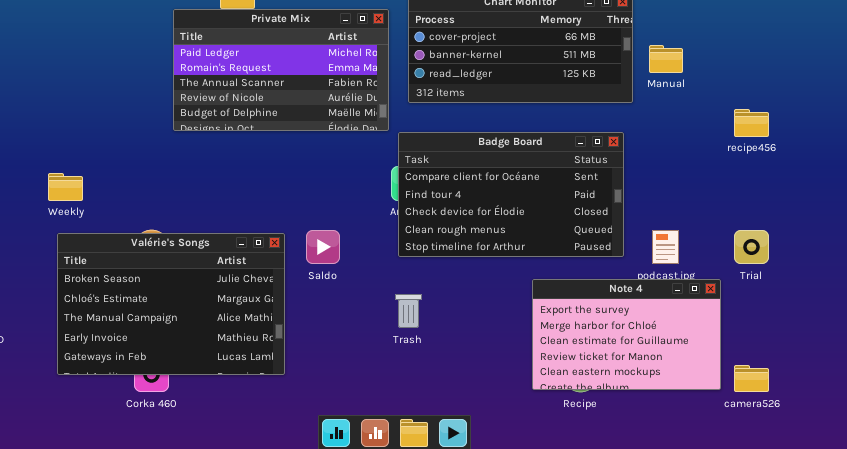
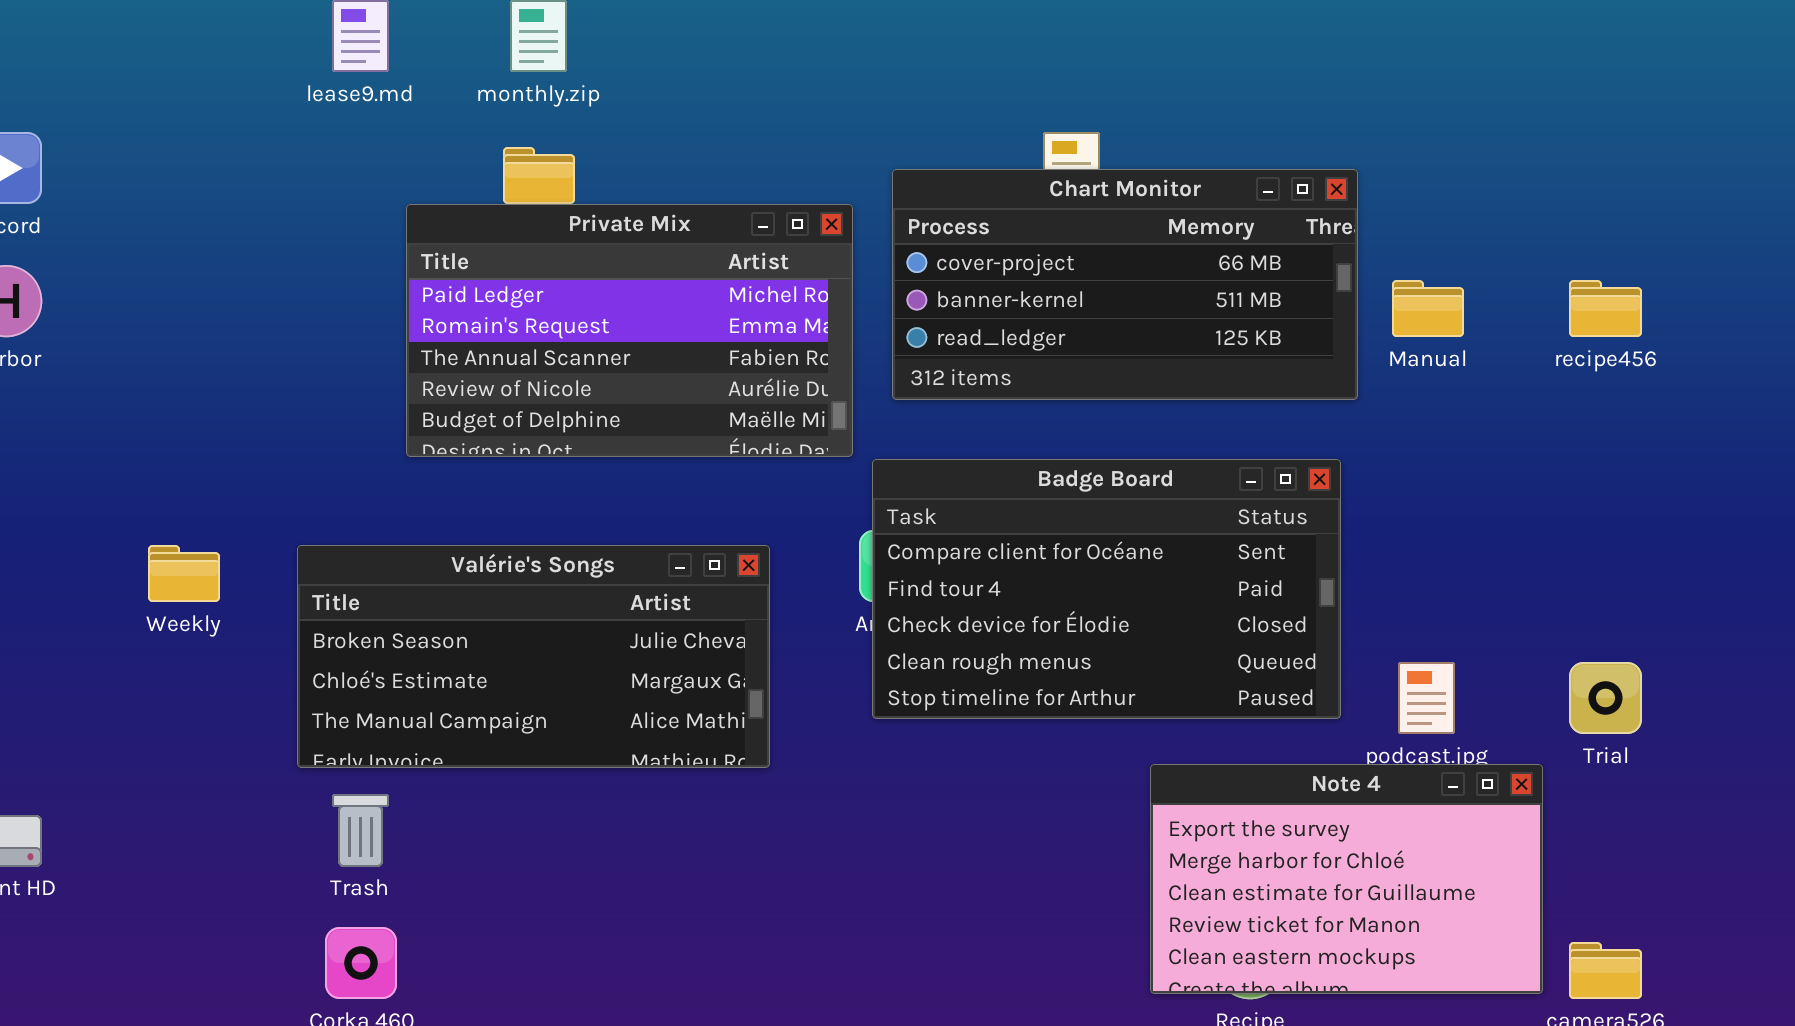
recipe456: [734,109,769,137] -> [1569,280,1642,337], moved
Valérie's Songs: [57,233,285,375] -> [297,545,770,768], moved, resized
Trash: [395,294,422,328] -> [332,794,389,867], moved

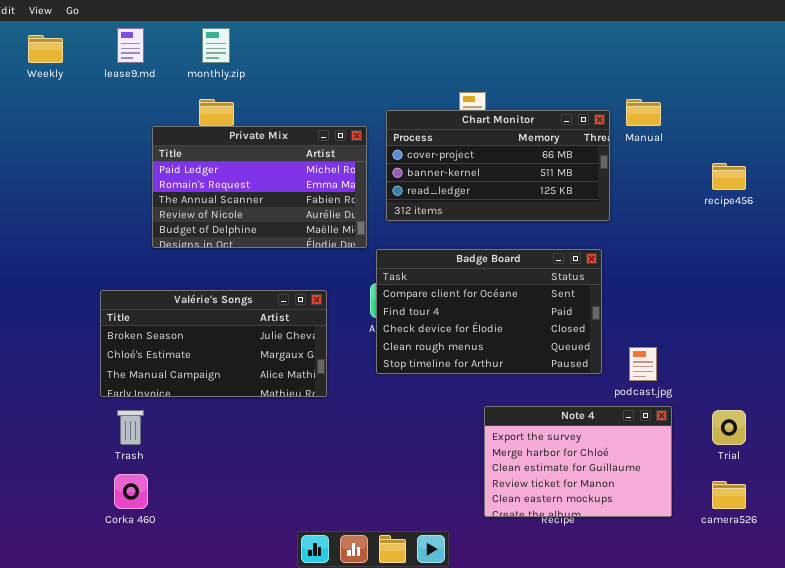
Manual: [1392,280,1464,337] -> [626,99,661,126], moved
Weekly: [148,545,220,602] -> [28,35,63,63], moved
Trial: [1569,662,1642,734] -> [712,410,746,445], moved
Note 4: [1150,764,1543,994] -> [484,406,672,517], moved

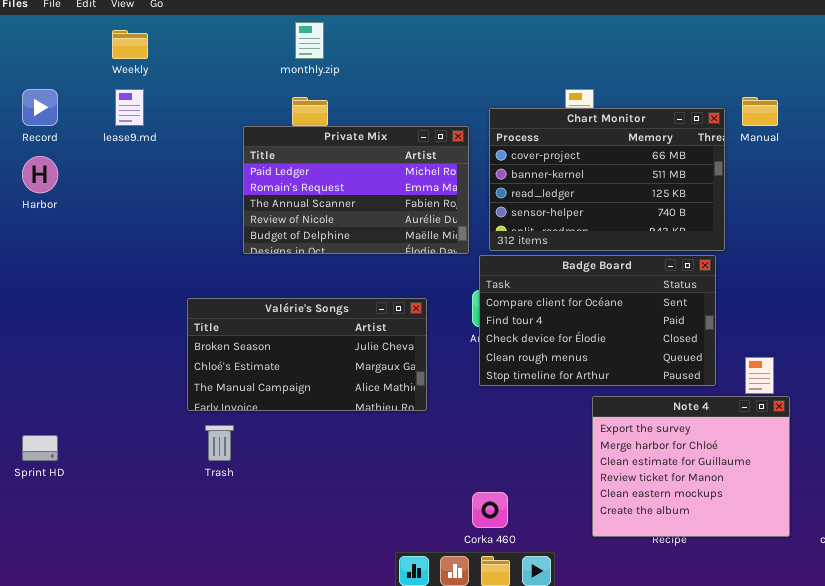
lease9.md: [117,28,144,63] -> [115,89,144,126], moved
Chart Monitor: [386,110,610,221] -> [489,108,725,251], resized
Note 4: [484,406,672,517] -> [592,396,790,537], resized
Corka 460: [114,474,148,509] -> [472,492,508,528], moved

